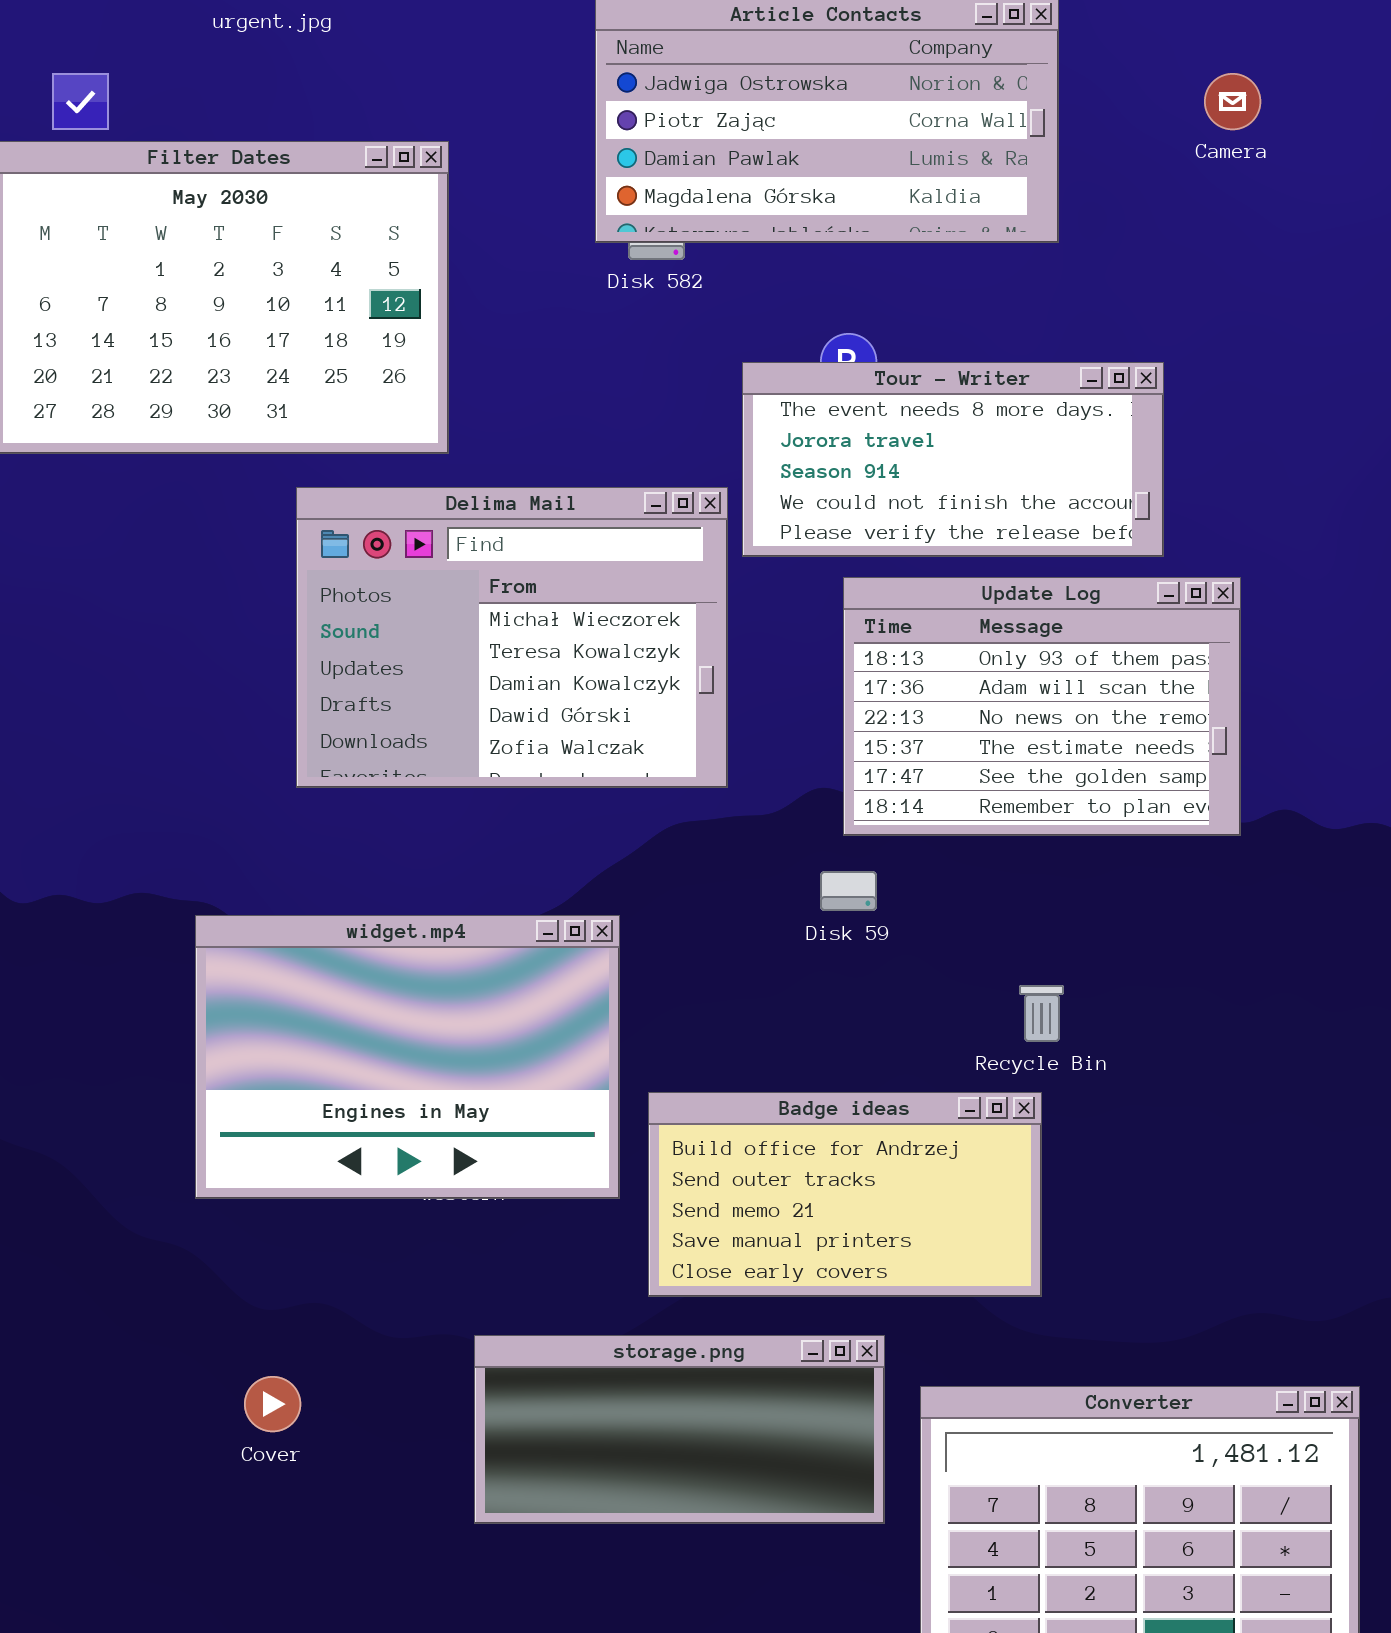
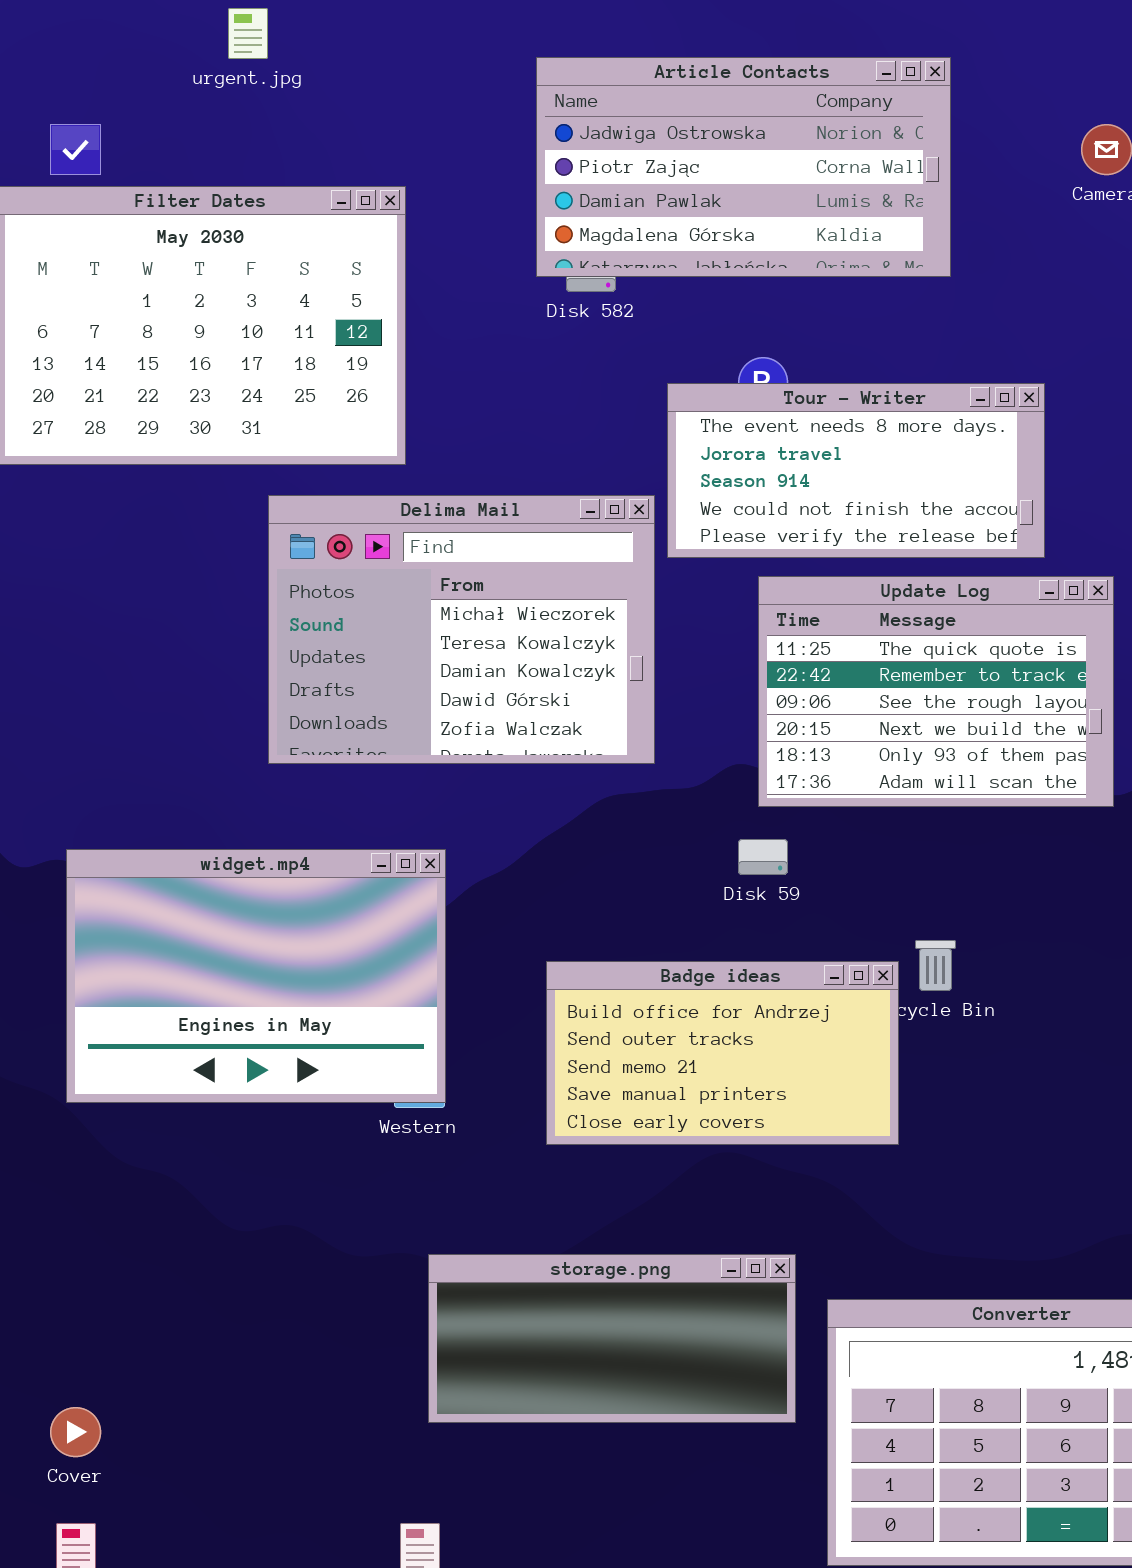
Update Log: [843,577,1241,836] -> [758,576,1114,807], scrolled up 4 rows
widget.mp4: [195,915,620,1199] -> [66,849,446,1103], moved
Badge ideas: [648,1092,1042,1297] -> [546,961,899,1145], moved
Cover: [244,1376,301,1432] -> [50,1407,101,1457], moved

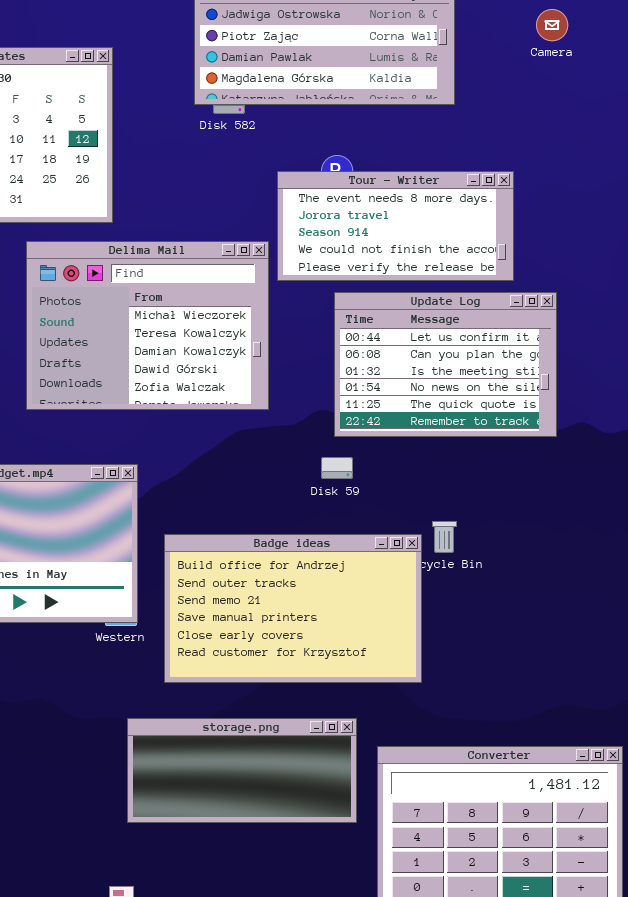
Update Log: [758,576,1114,807] -> [334,292,557,437], scrolled up 4 rows
Badge ideas: [546,961,899,1145] -> [164,534,422,683], resized

